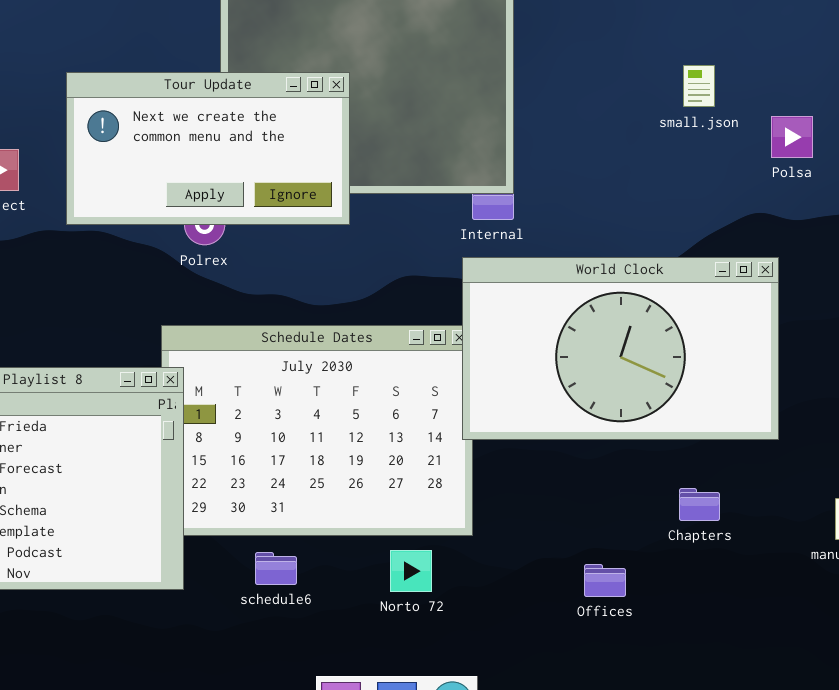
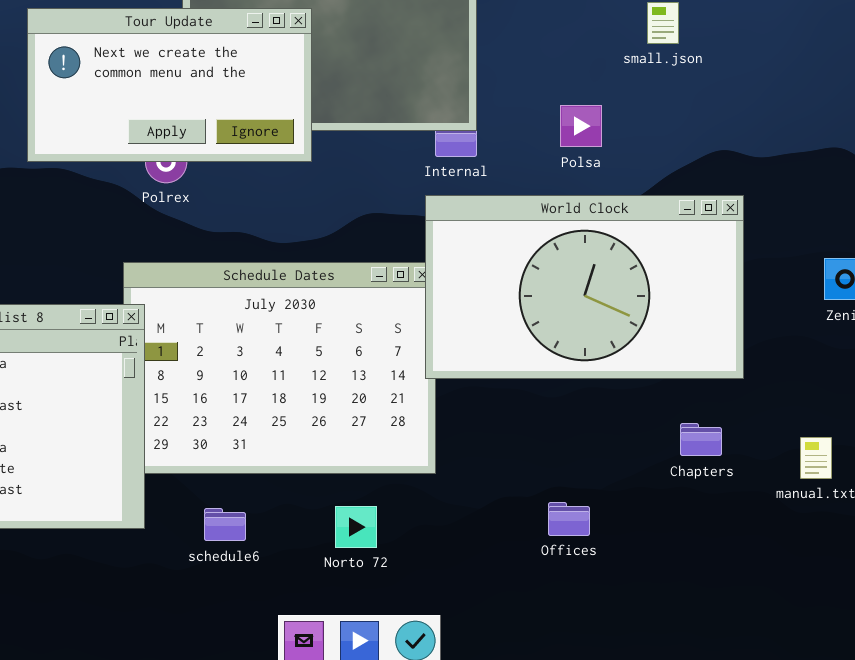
Polsa: [771,116,813,158] -> [560,105,602,147], moved
Chapters: [679,488,720,521] -> [680,423,722,456], moved
Norto 72: [390,550,432,592] -> [335,506,377,548], moved
schedule6: [255,552,297,585] -> [204,508,246,541], moved

